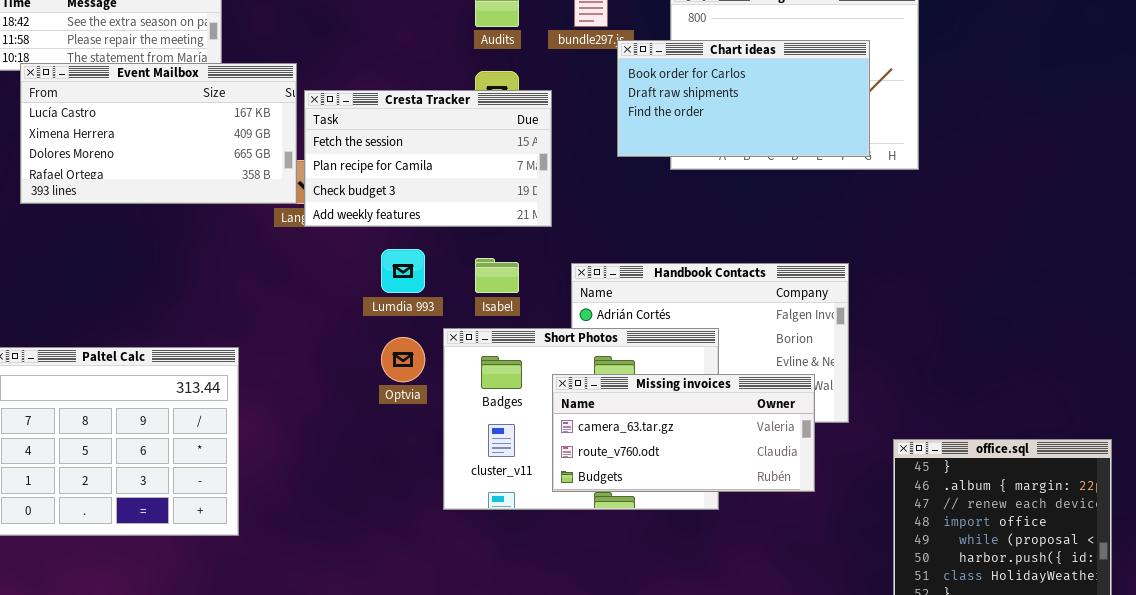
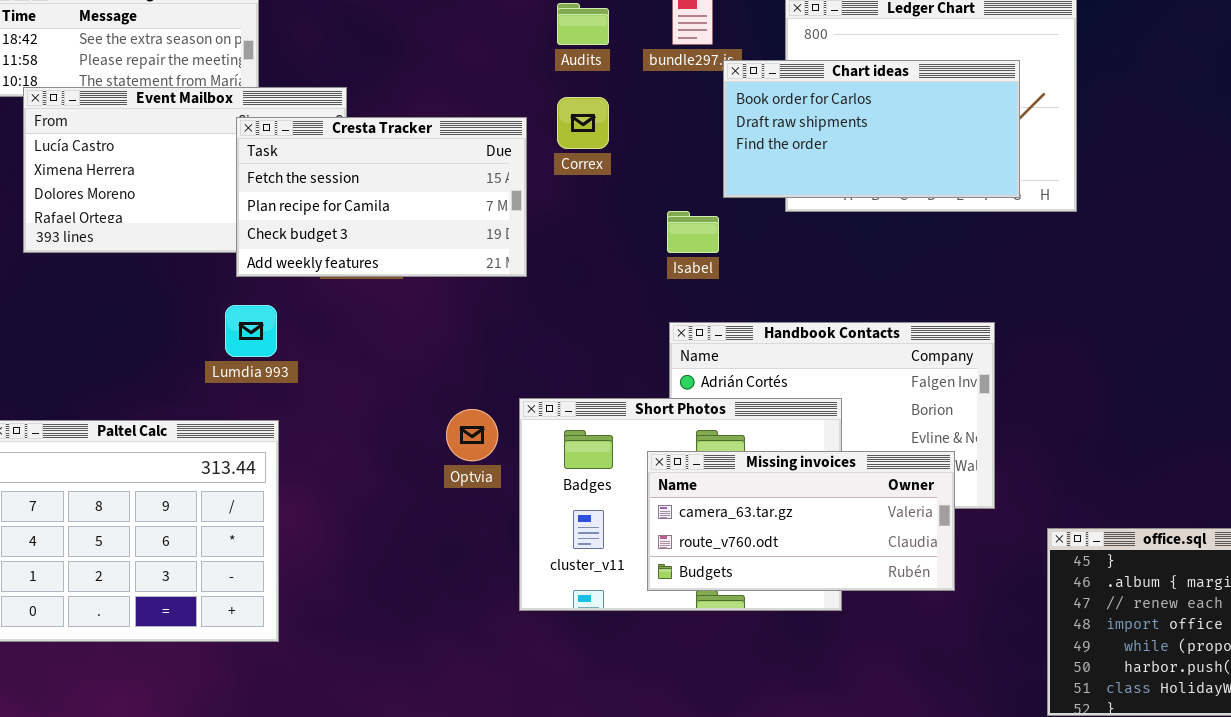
Cresta Tracker: [304,90,552,227] -> [236,117,527,277], moved
Lumdia 993: [381,249,425,293] -> [225,305,277,357], moved
Isabel: [475,258,519,293] -> [667,211,719,253], moved

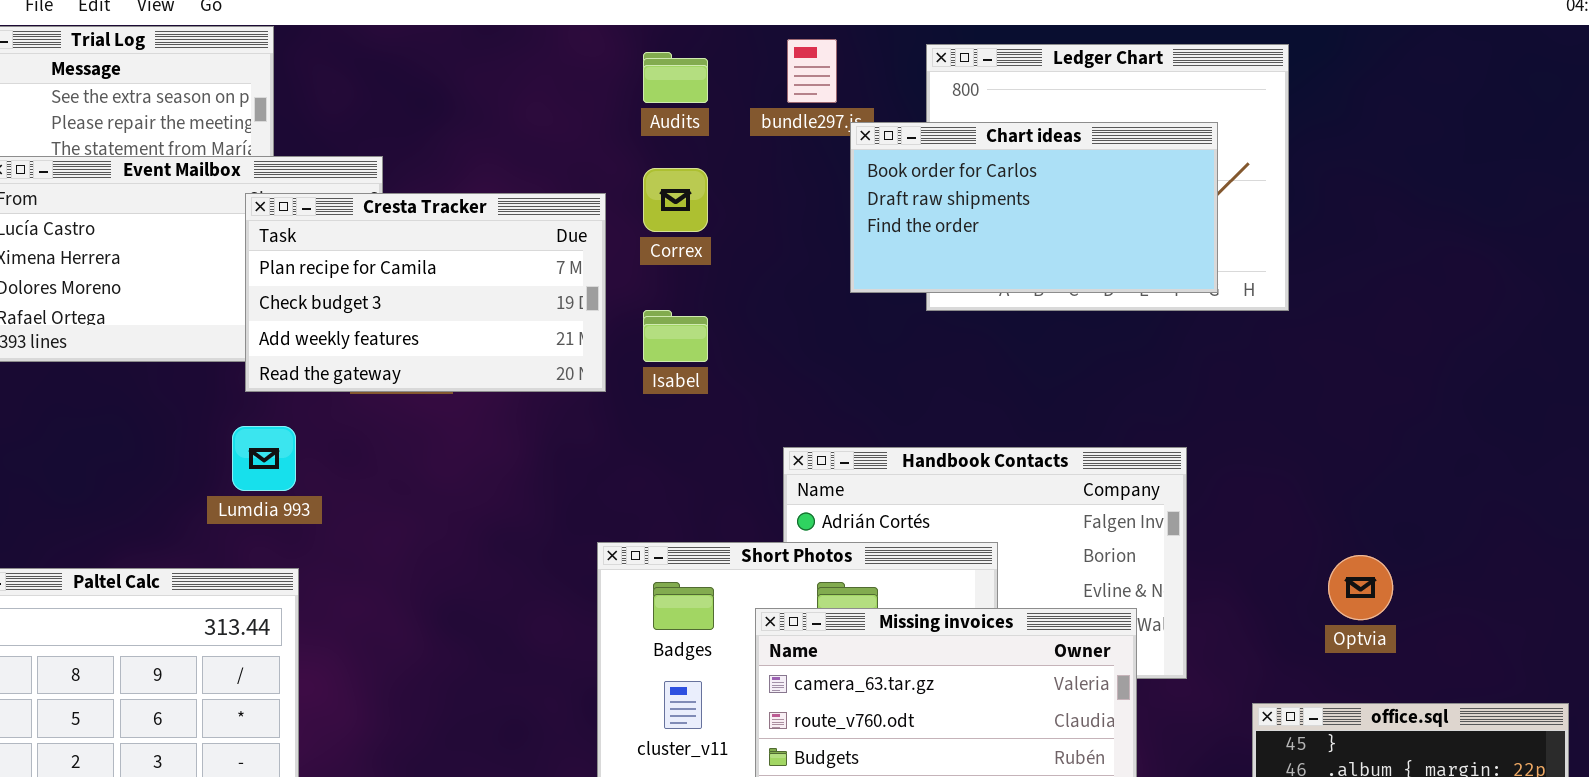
Cresta Tracker: [236,117,527,277] -> [245,193,606,392], scrolled down 1 row
Isabel: [667,211,719,253] -> [643,310,708,362], moved
Optvia: [446,409,498,461] -> [1328,555,1393,620], moved

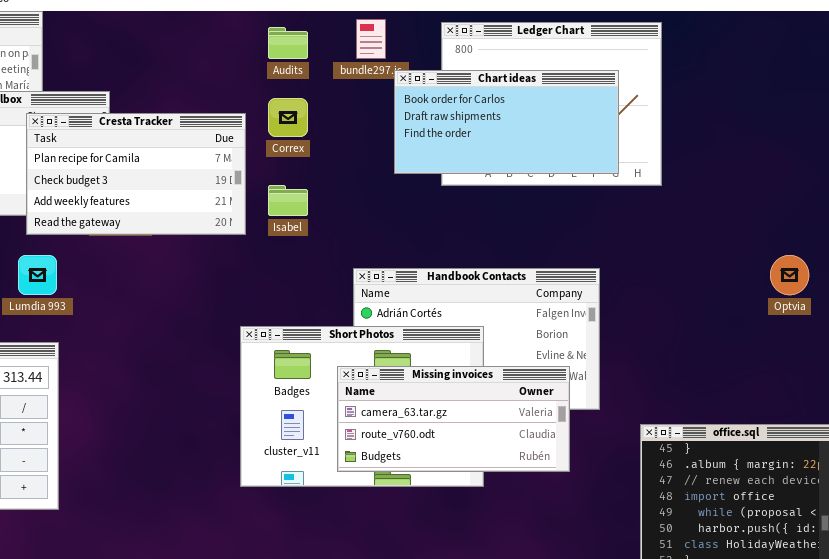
Optvia: [1328,555,1393,620] -> [770,255,809,295], moved

